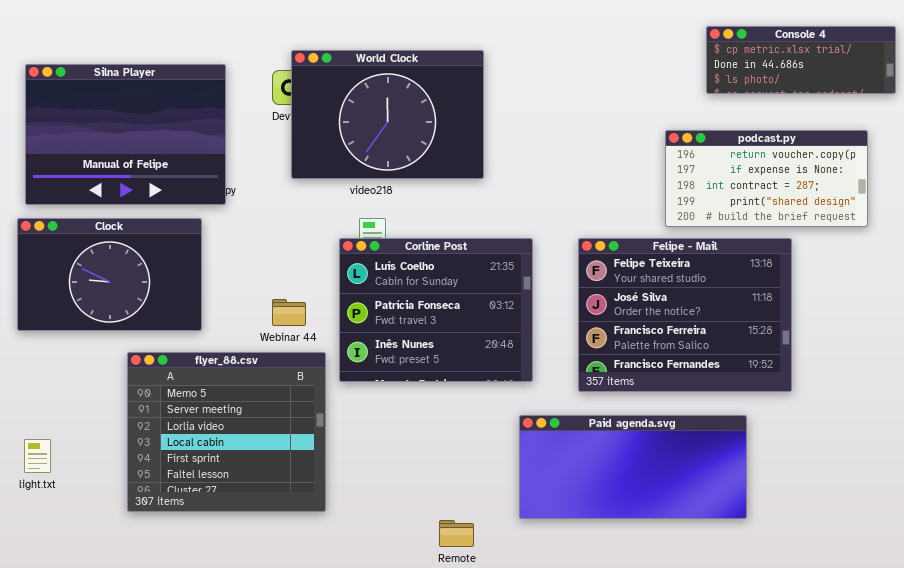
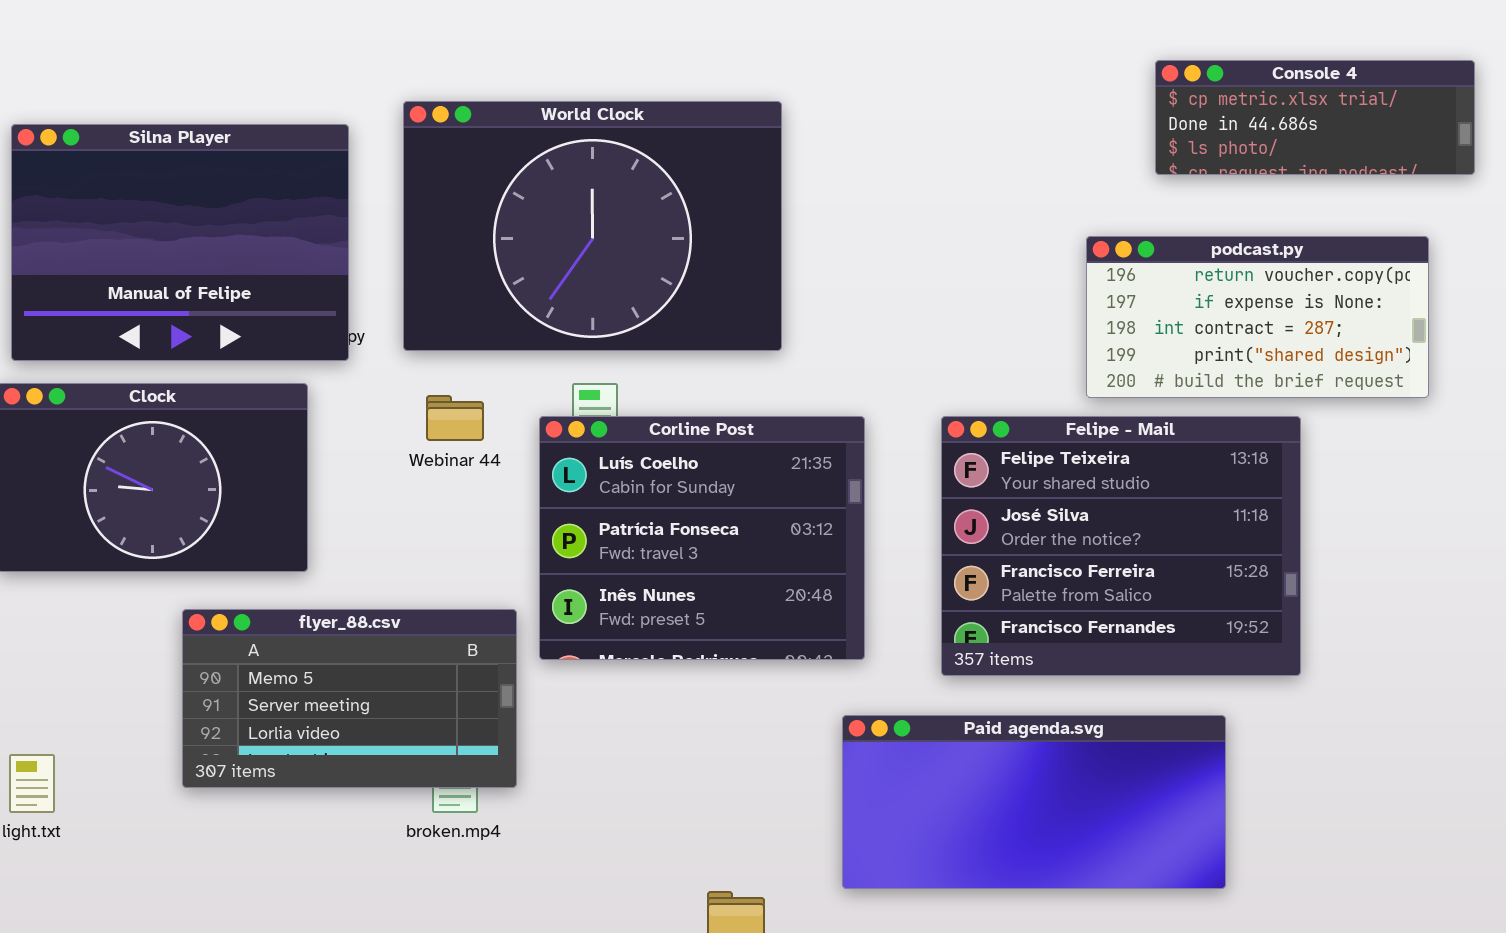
World Clock: [291,50,484,179] -> [403,101,782,351], resized
Webinar 44: [272,299,306,326] -> [426,395,484,441], moved
flyer_88.csv: [127,352,326,512] -> [182,609,517,788], resized

